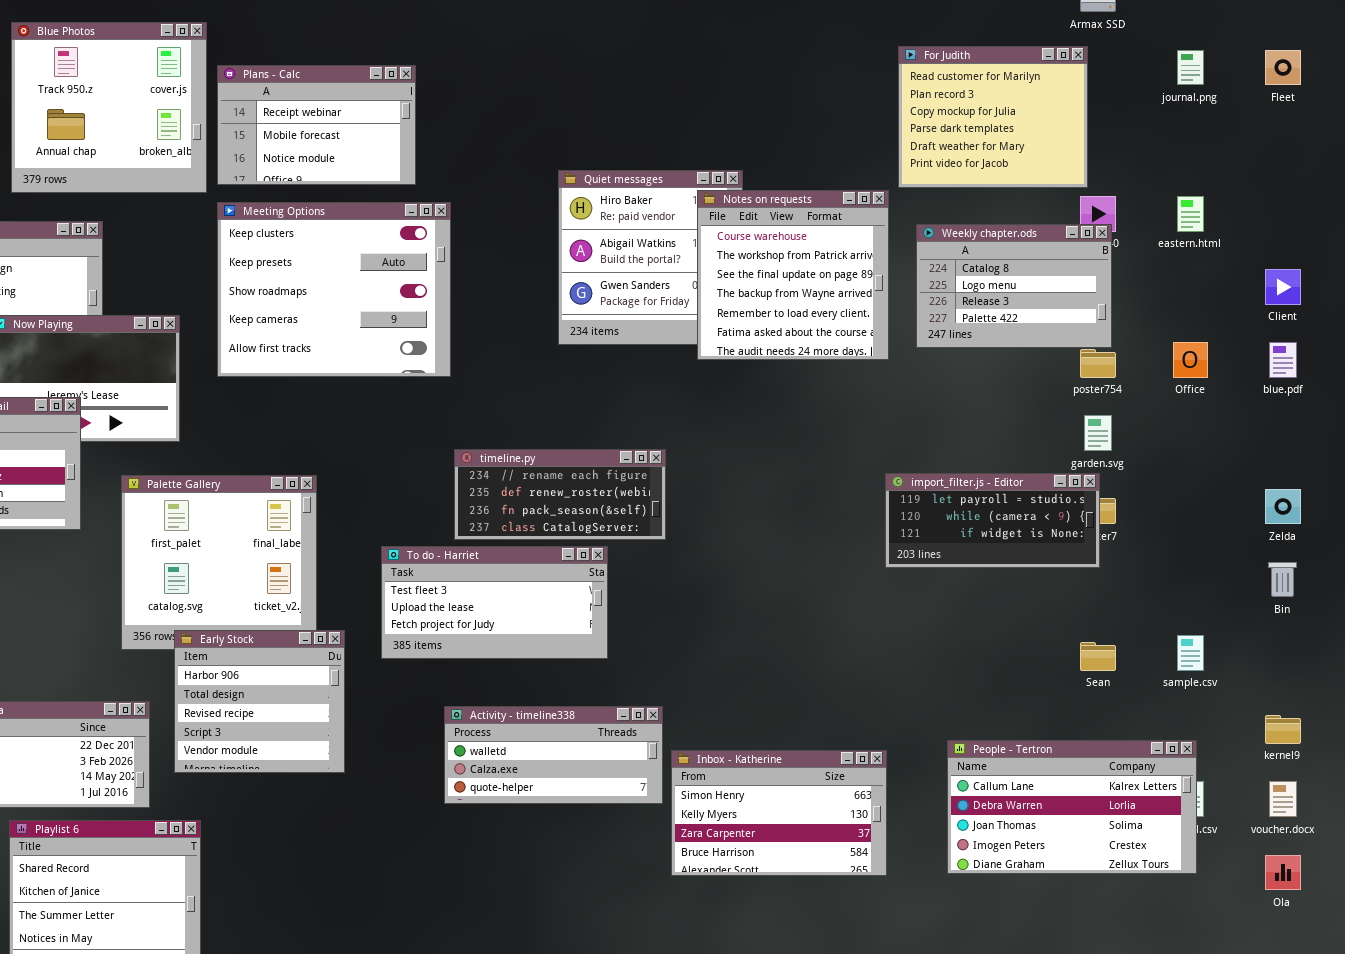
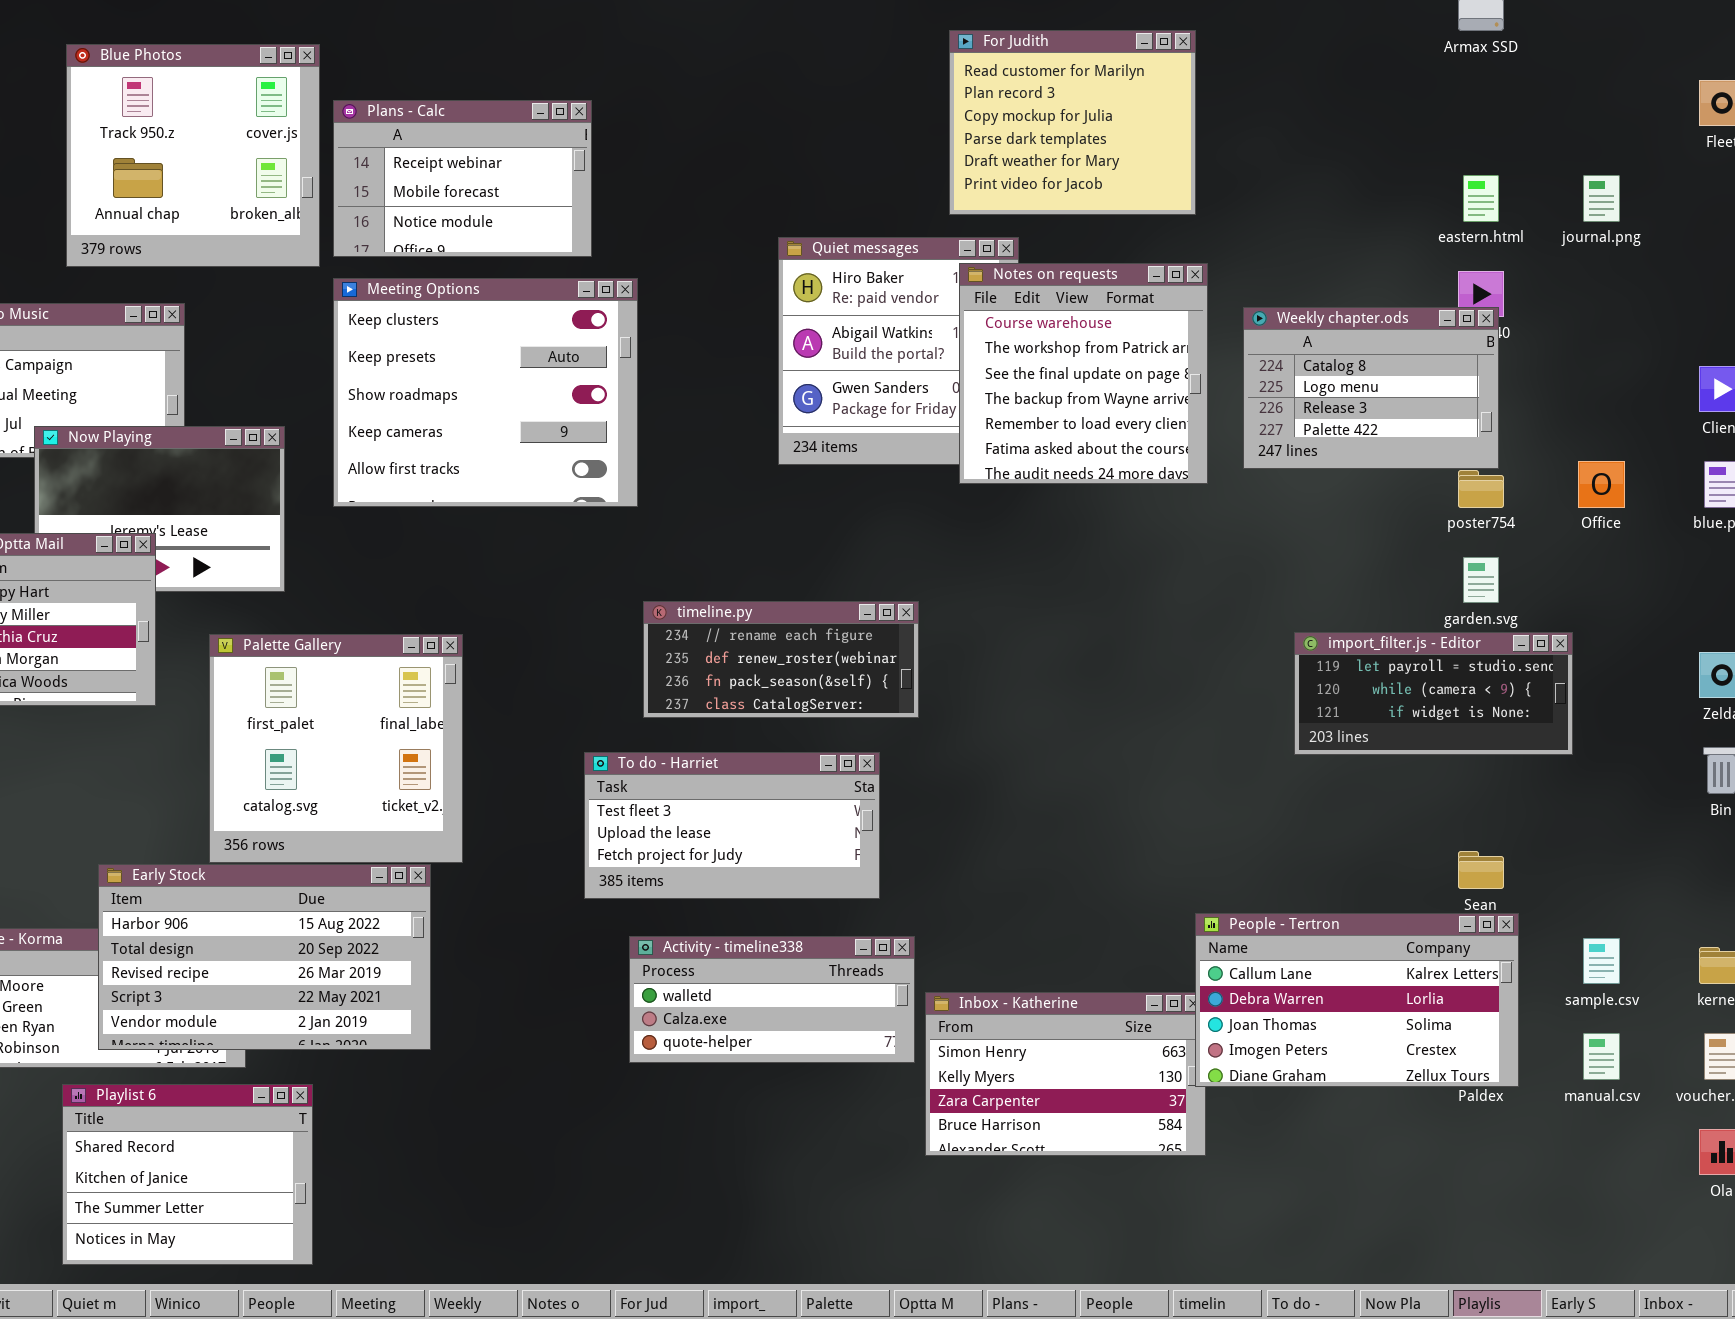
For Judith: [898,46,1088,188] -> [949,30,1196,215], moved
journal.png: [1177,50,1204,85] -> [1583,175,1620,222], moved
eastern.html: [1177,196,1204,232] -> [1463,175,1499,222], moved
import_filter.js - Editor: [885,473,1100,568] -> [1294,632,1573,755], moved
To do - Harriet: [381,546,608,659] -> [584,752,880,899], moved
Early Stock: [174,630,345,773] -> [98,864,431,1050], moved, resized
sample.csv: [1177,635,1204,671] -> [1583,938,1620,984], moved
People - Tertron: [947,740,1197,874] -> [1195,913,1519,1087], moved

